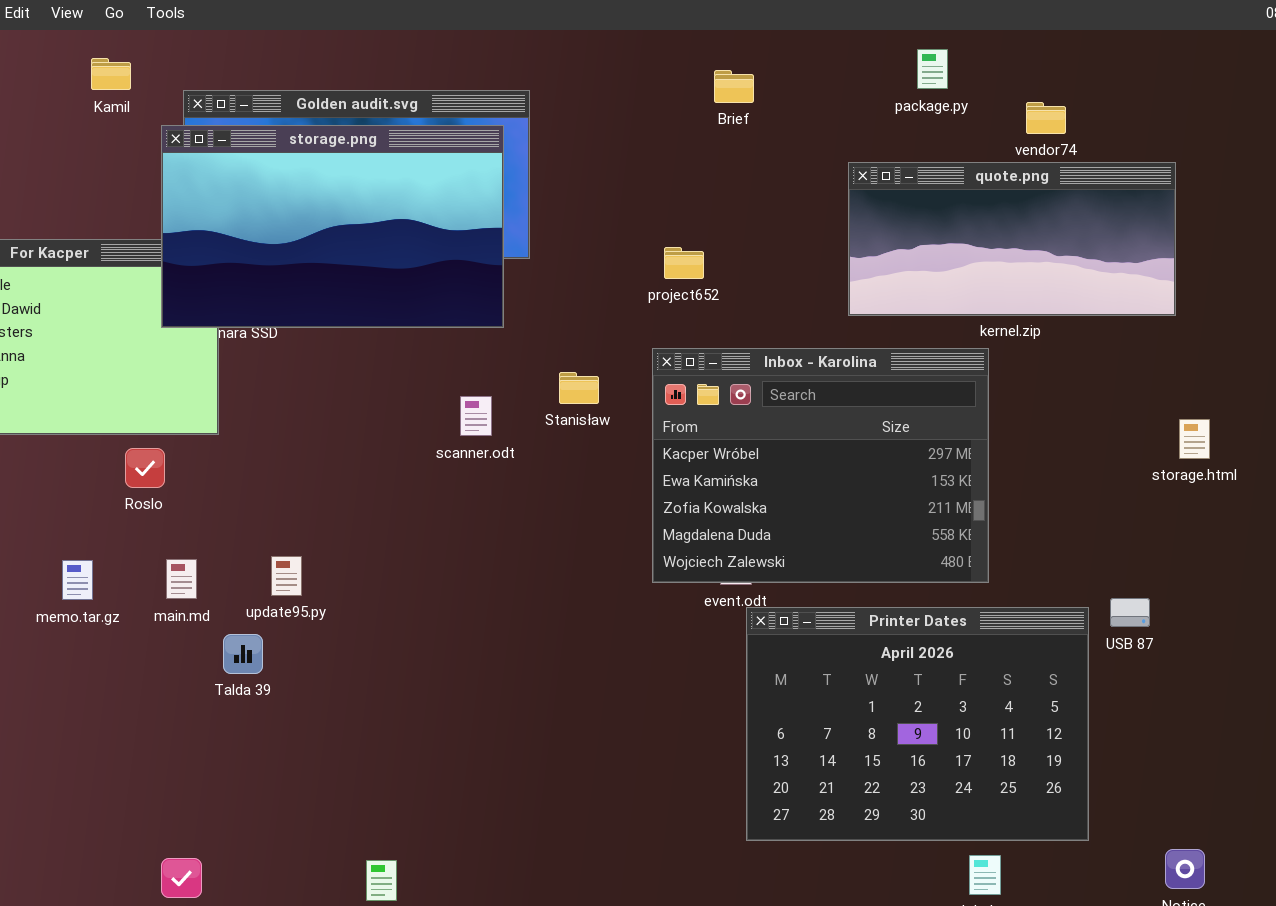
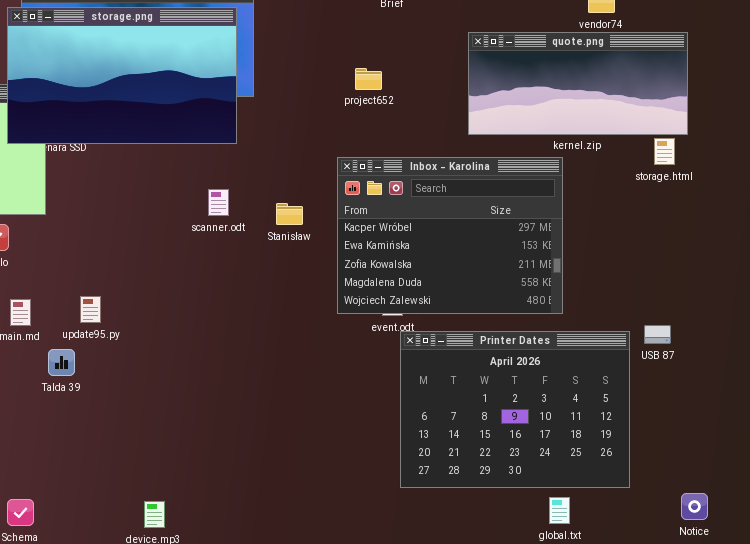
project652: [664,247,704,279] -> [355,68,382,90], moved
Stanisław: [559,372,599,404] -> [276,203,303,225], moved
storage.html: [1179,419,1210,459] -> [654,138,675,165], moved

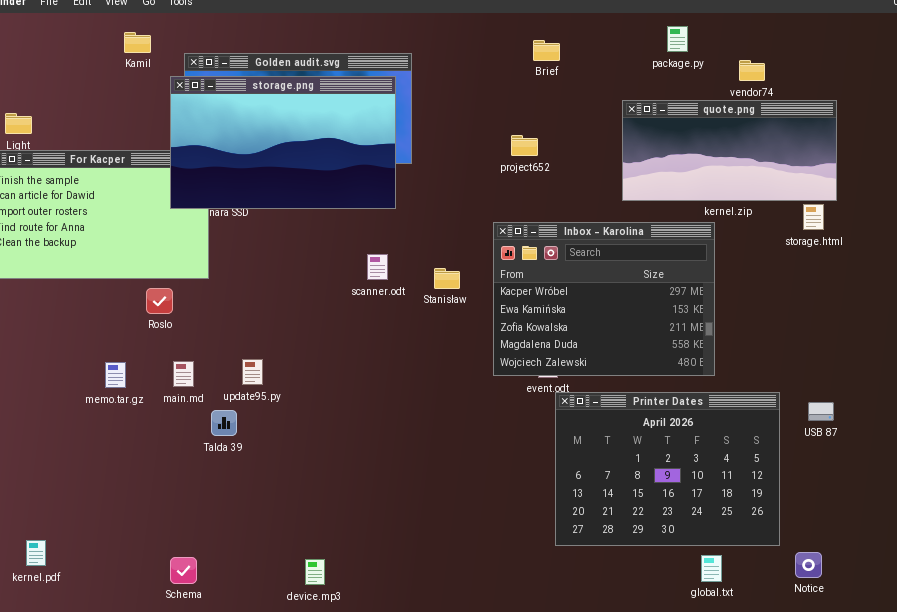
USB 87: [644,325,671,344] -> [808,402,834,421], moved
Notice: [681,493,708,520] -> [795,552,822,578], moved

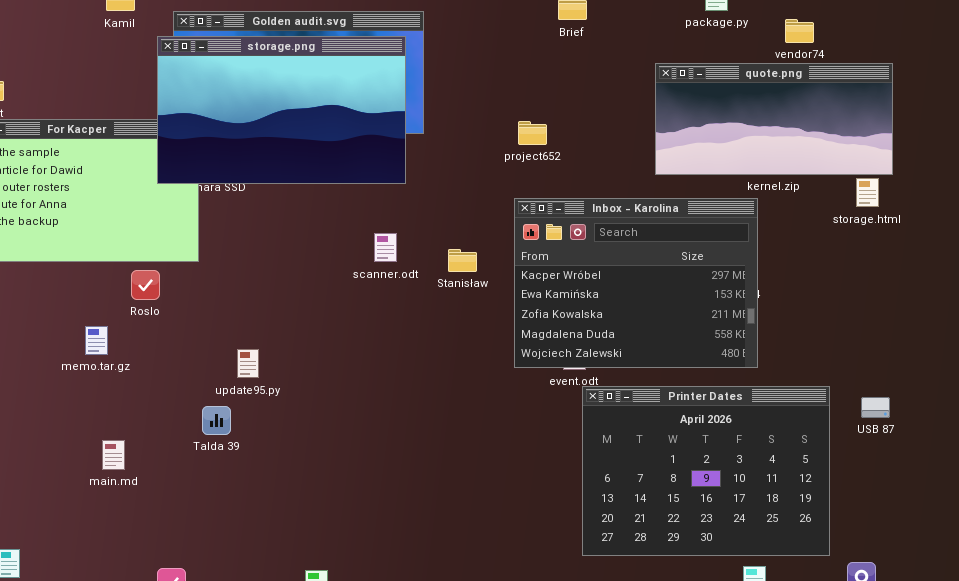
project652: [511,135,538,156] -> [518,121,547,145], moved
main.md: [173,361,194,387] -> [102,440,125,470], moved
memo.tar.gz: [105,362,126,388] -> [85,326,108,355], moved

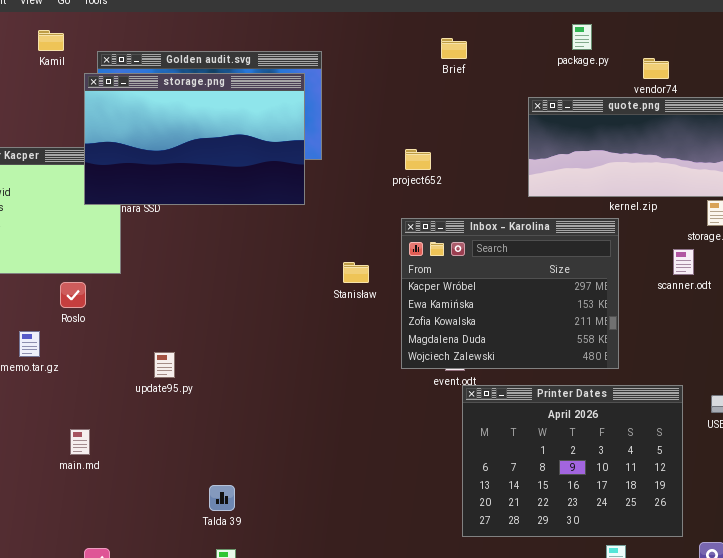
scanner.odt: [374,233,397,262] -> [673,249,694,275], moved
Talda 39: [202,406,231,435] -> [209,485,235,511], moved
main.md: [102,440,125,470] -> [70,429,90,455], moved

